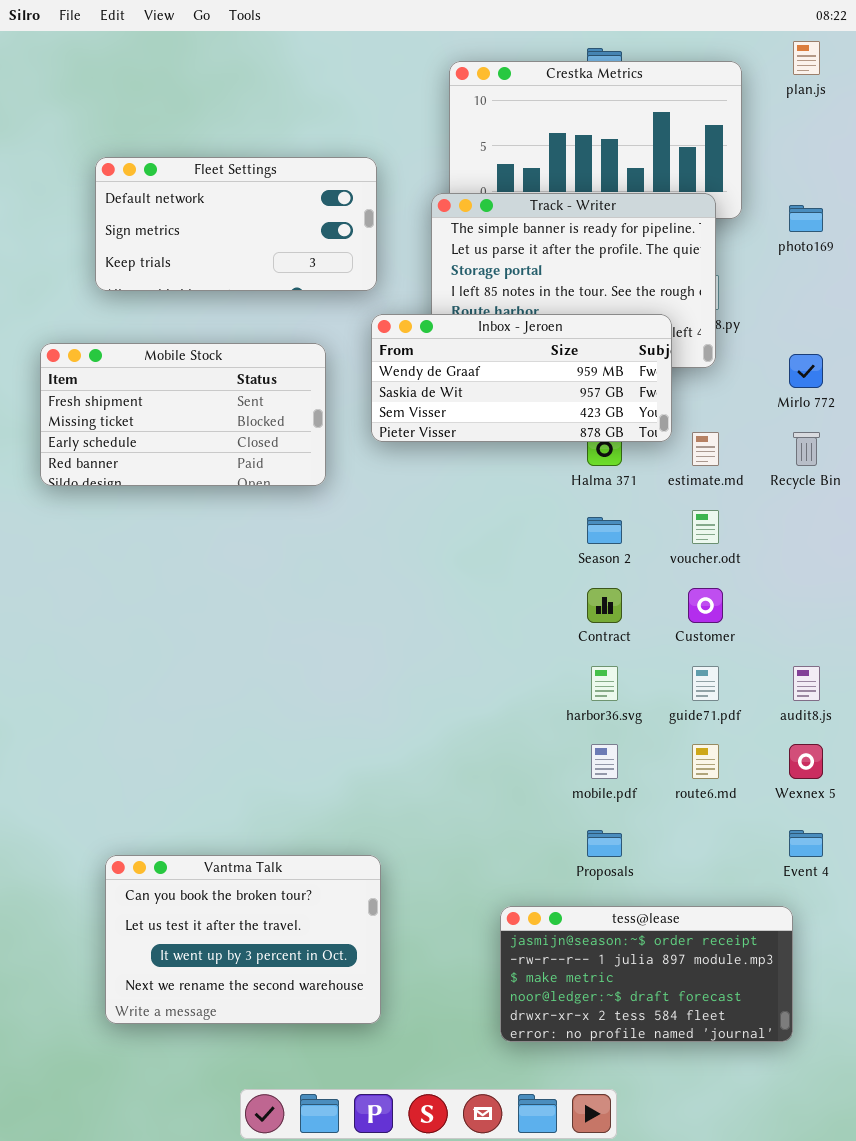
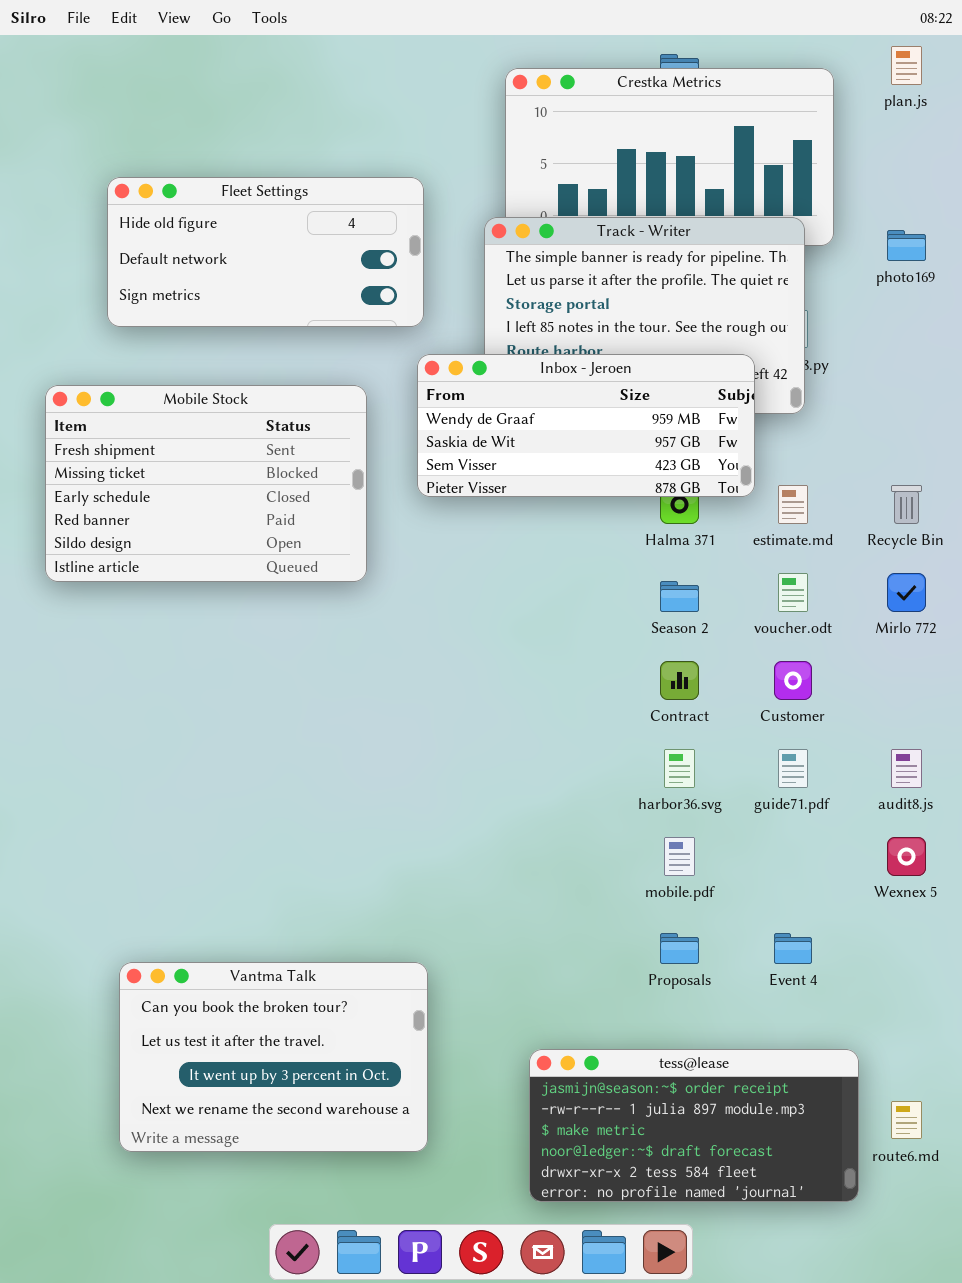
Fleet Settings: [95,157,377,291] -> [107,177,424,327], scrolled up 1 row
Mobile Stock: [40,343,326,486] -> [45,385,367,582], resized
Mirlo 772: [789,354,823,388] -> [887,573,926,612], moved
route6.md: [692,744,719,779] -> [891,1101,922,1139], moved
Event 4: [789,830,823,857] -> [774,933,812,964], moved
tess@lease: [500,906,793,1042] -> [529,1049,859,1202], moved

